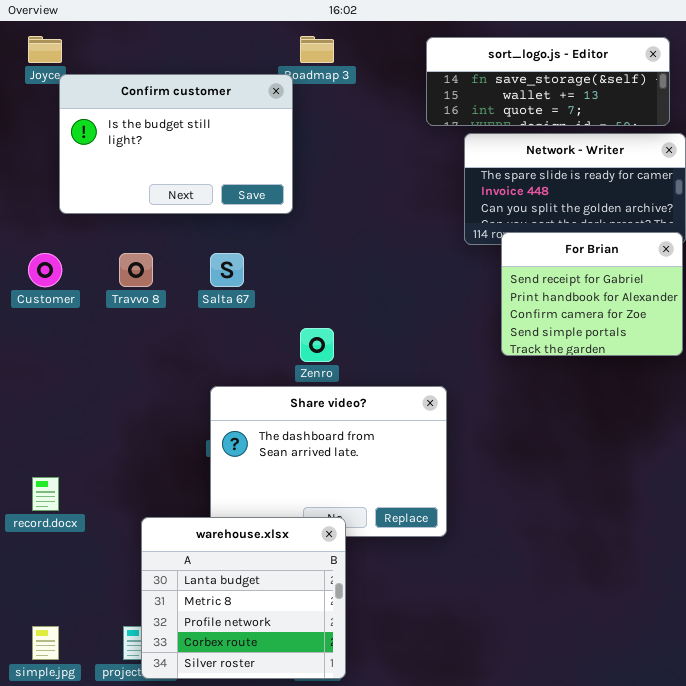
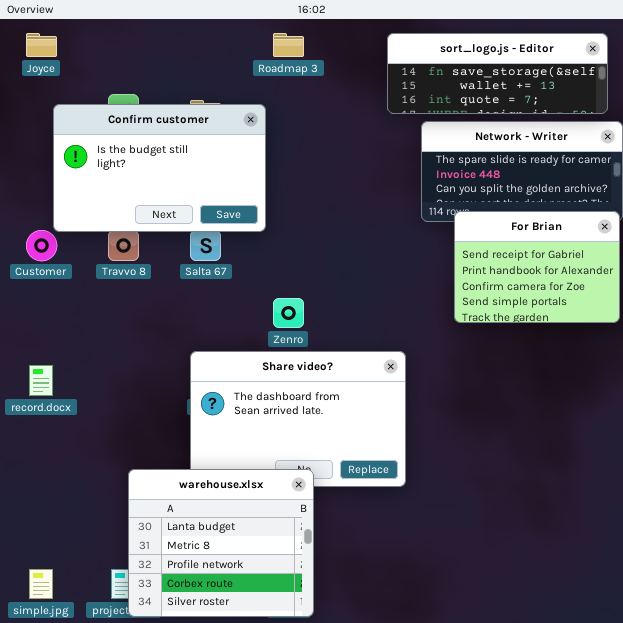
Confirm customer: [59,74,293,214] -> [53,104,266,232], moved
record.docx: [32,477,59,511] -> [29,365,53,396], moved

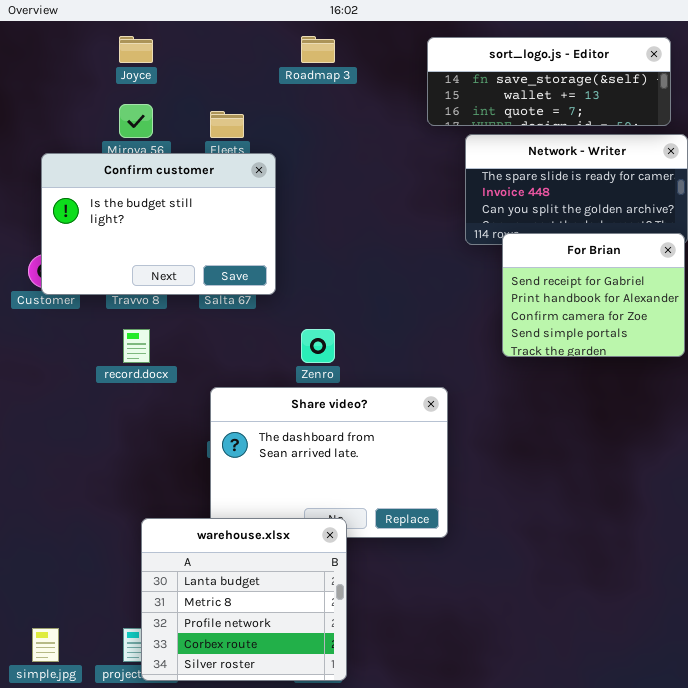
Joyce: [26,33,57,57] -> [119,36,153,63], moved
Confirm customer: [53,104,266,232] -> [41,153,276,295], moved
record.docx: [29,365,53,396] -> [123,329,150,363], moved

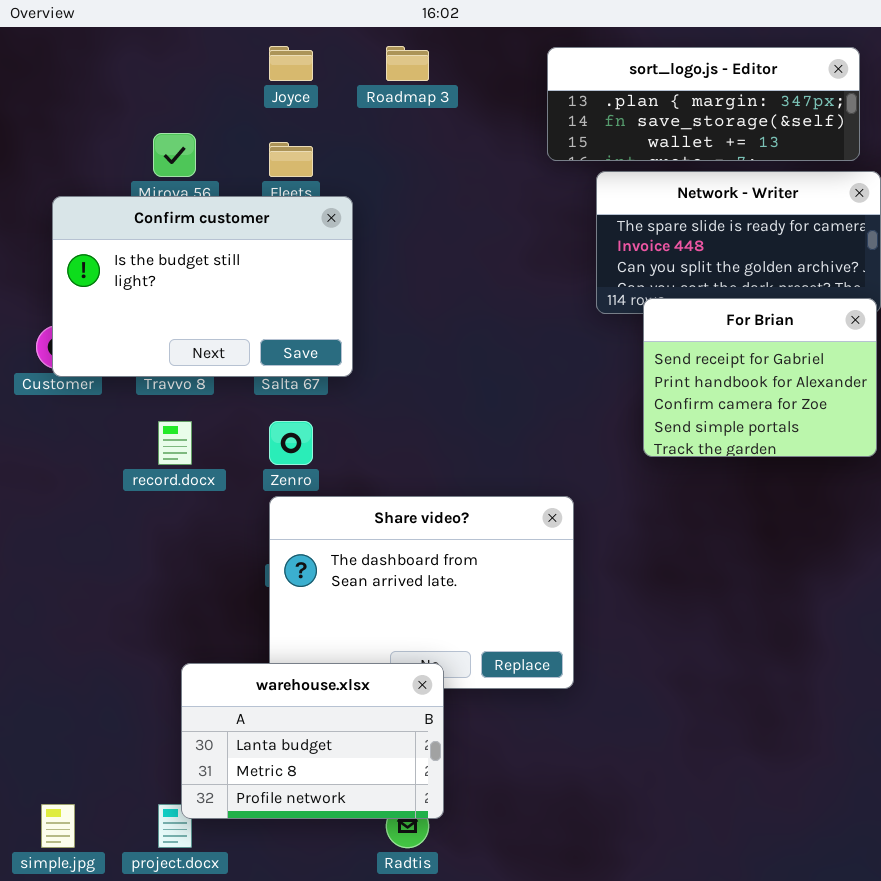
Joyce: [119,36,153,63] -> [269,46,313,81], moved
sort_logo.js - Editor: [427,37,671,126] -> [547,47,860,161], scrolled up 1 row
Zenro: [301,329,335,363] -> [269,421,313,465], moved
warehouse.xlsx: [141,518,347,681] -> [181,663,444,819], resized

